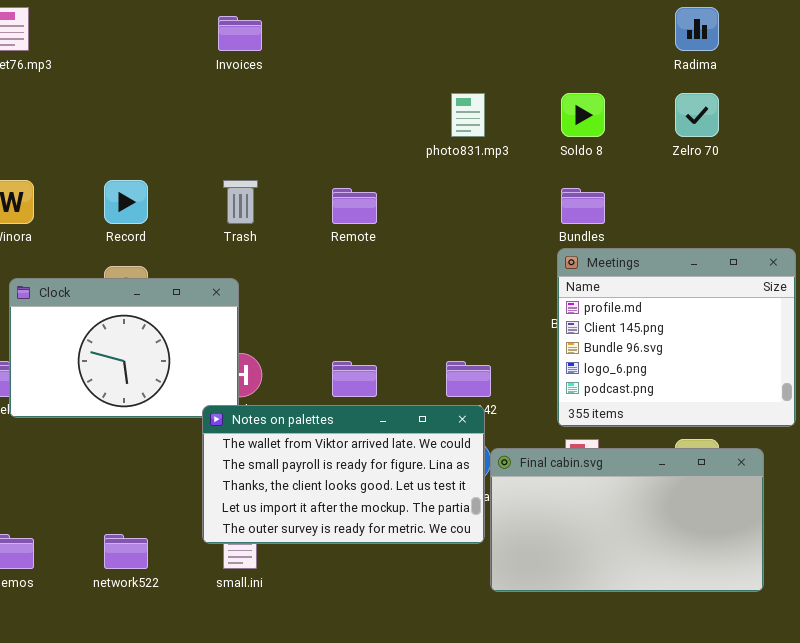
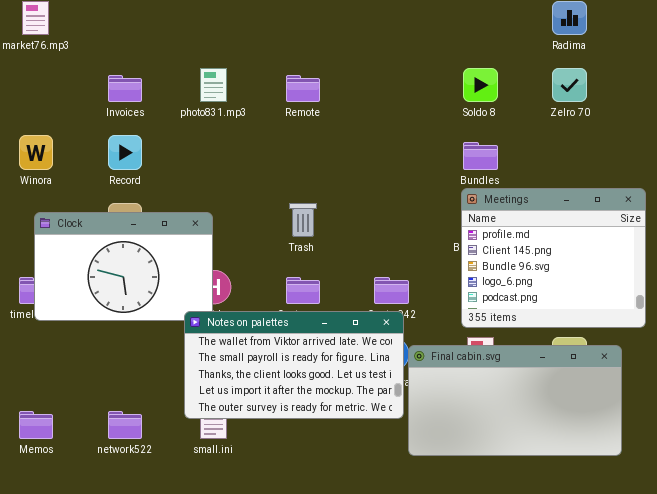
Invoices: [218,16,262,51] -> [108,75,142,102], moved
photo831.mp3: [451,93,485,137] -> [200,68,227,102], moved
Trash: [223,180,258,224] -> [289,203,317,237], moved
Remote: [332,188,377,224] -> [286,75,320,102], moved

